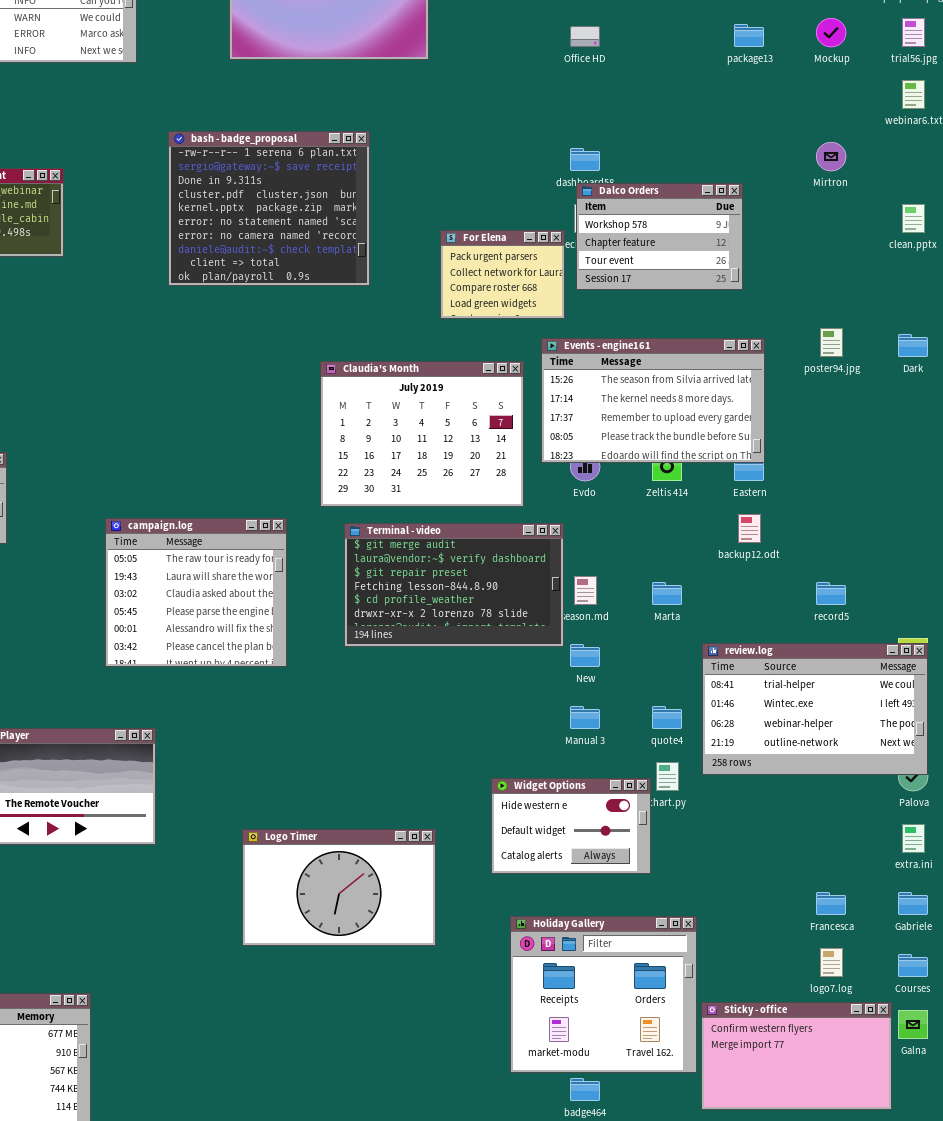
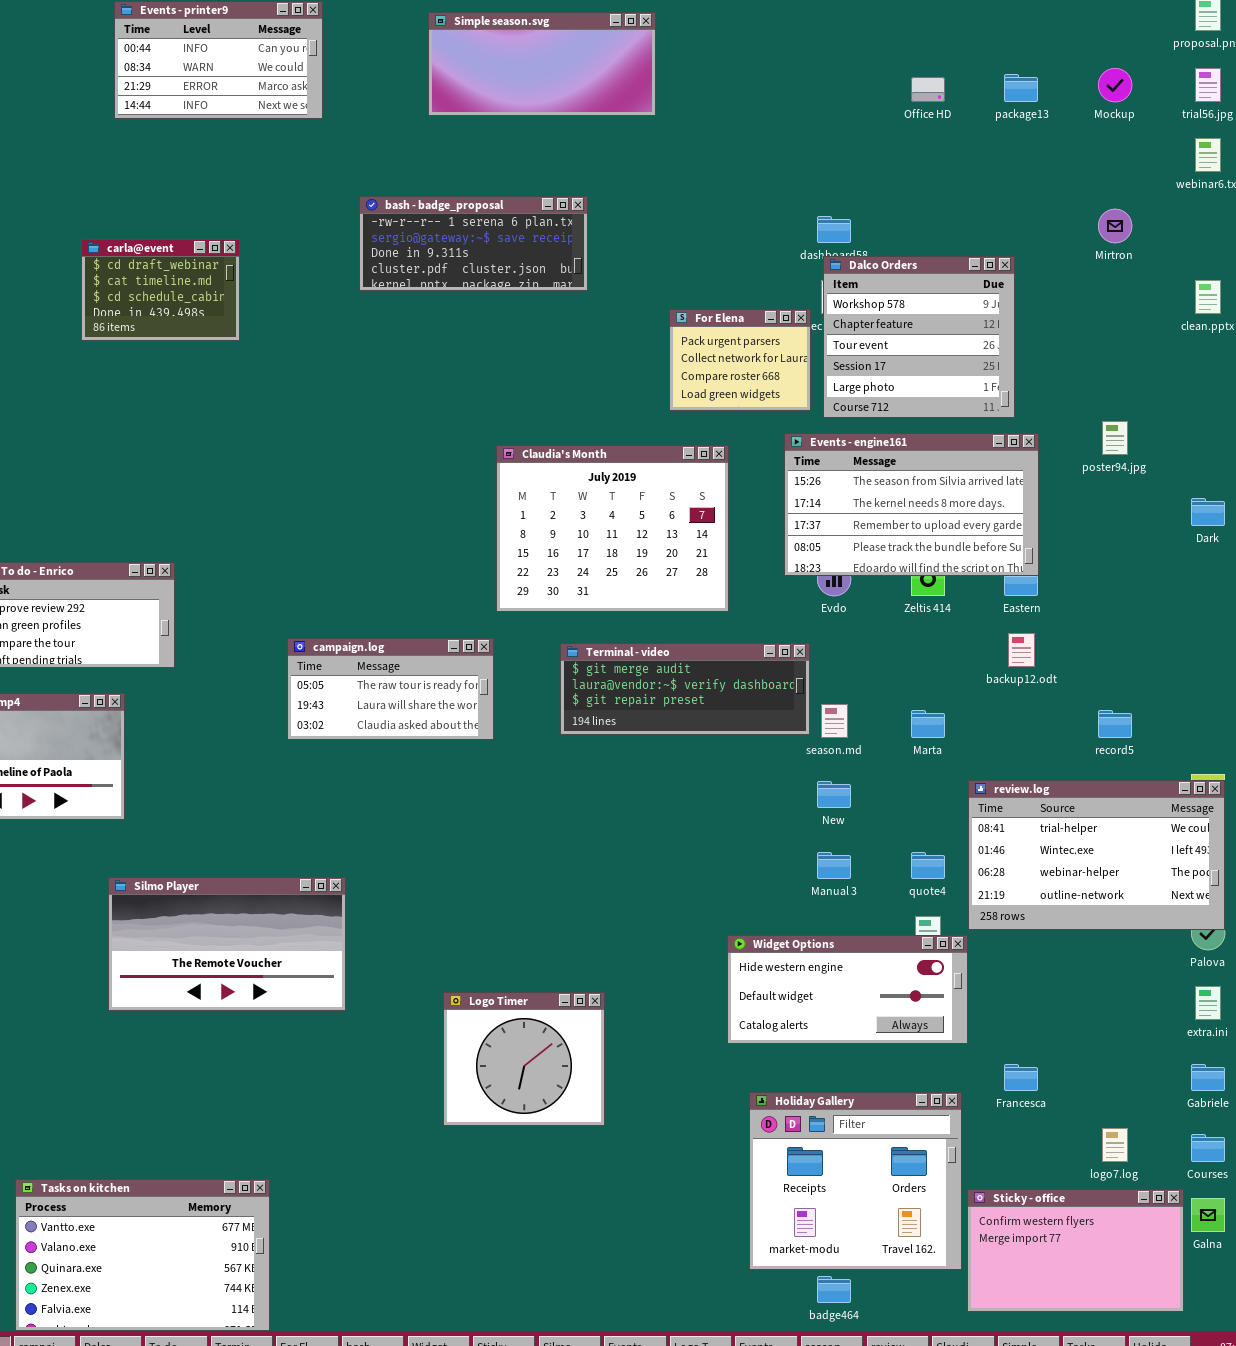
Office HD: [570,26,600,47] -> [911,77,945,102], moved
bash - badge_proposal: [168,131,370,286] -> [359,196,588,291], resized
Dalco Orders: [576,183,743,290] -> [823,256,1015,418], resized
Dark: [898,334,928,357] -> [1191,498,1225,526], moved
Claudia's Month: [320,361,524,507] -> [496,445,729,612], moved
campaign.log: [105,518,287,667] -> [287,638,494,740], resized
Terminal - video: [344,523,564,647] -> [560,643,810,735], resized
Widget Options: [491,778,651,874] -> [727,935,968,1044], resized
Logo Timer: [242,829,436,946] -> [443,992,605,1126], resized
Francesca: [816,892,846,915] -> [1004,1064,1038,1091], moved

